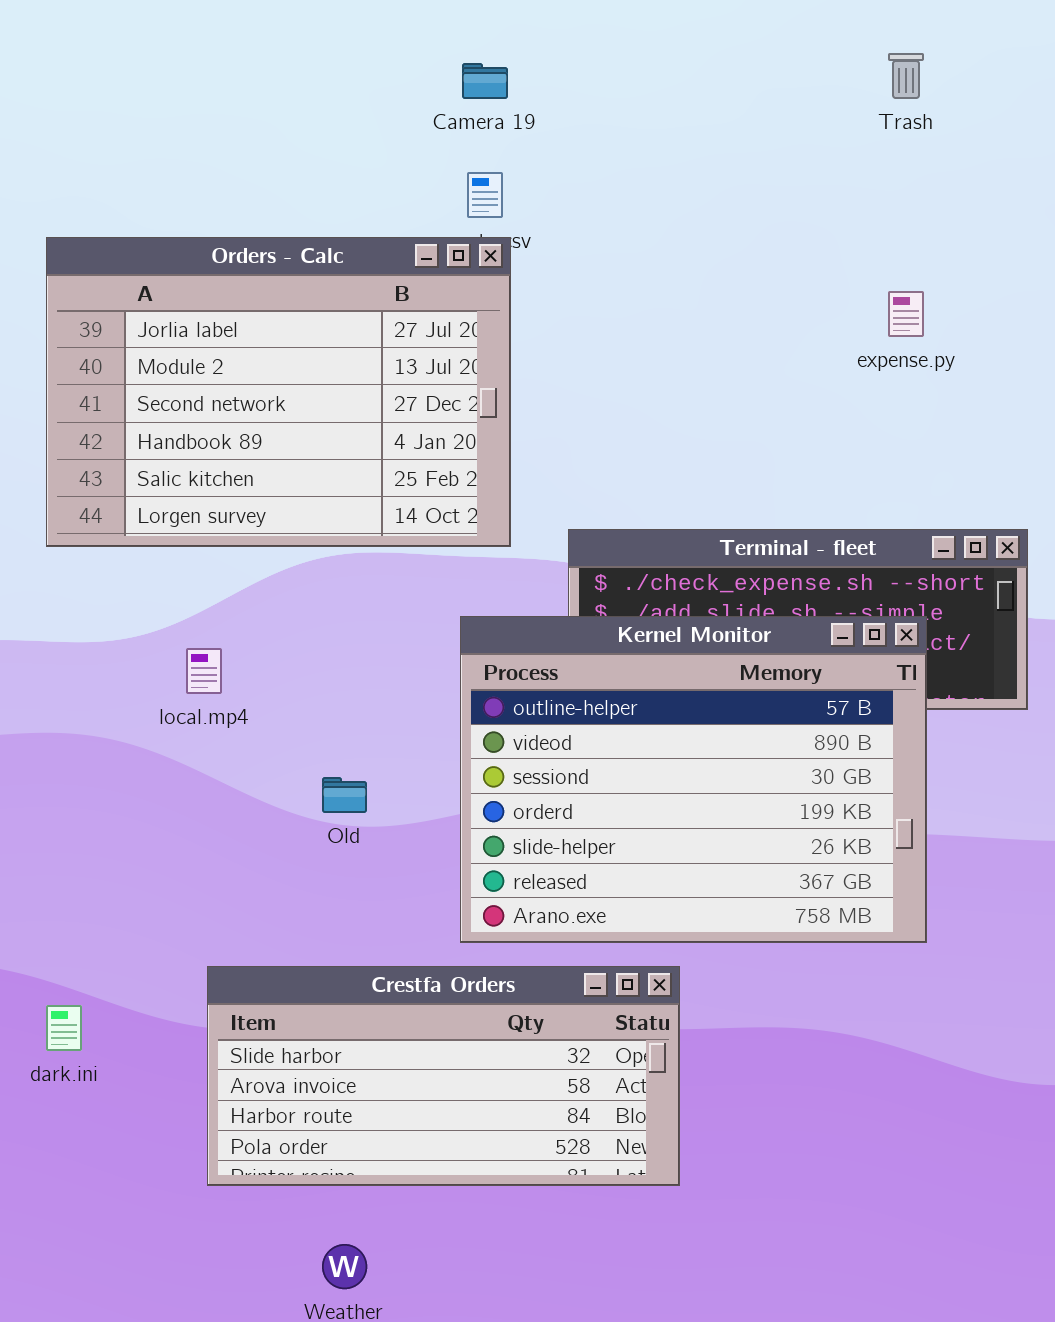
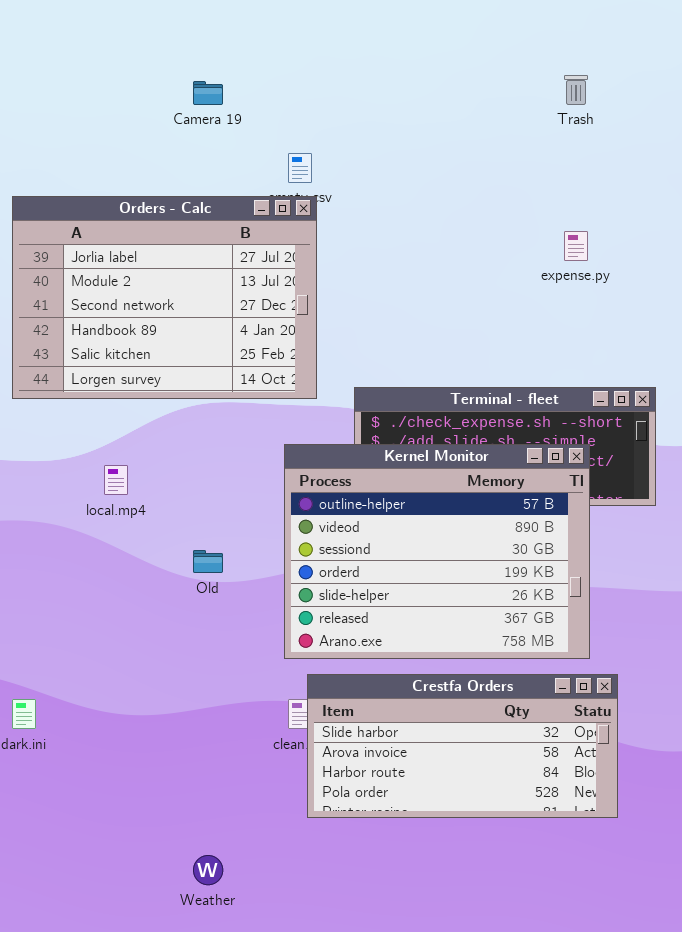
Camera 19: [462,63,508,99] -> [193,81,223,105], moved
Crestfa Orders: [207,966,680,1186] -> [307,674,618,818], moved

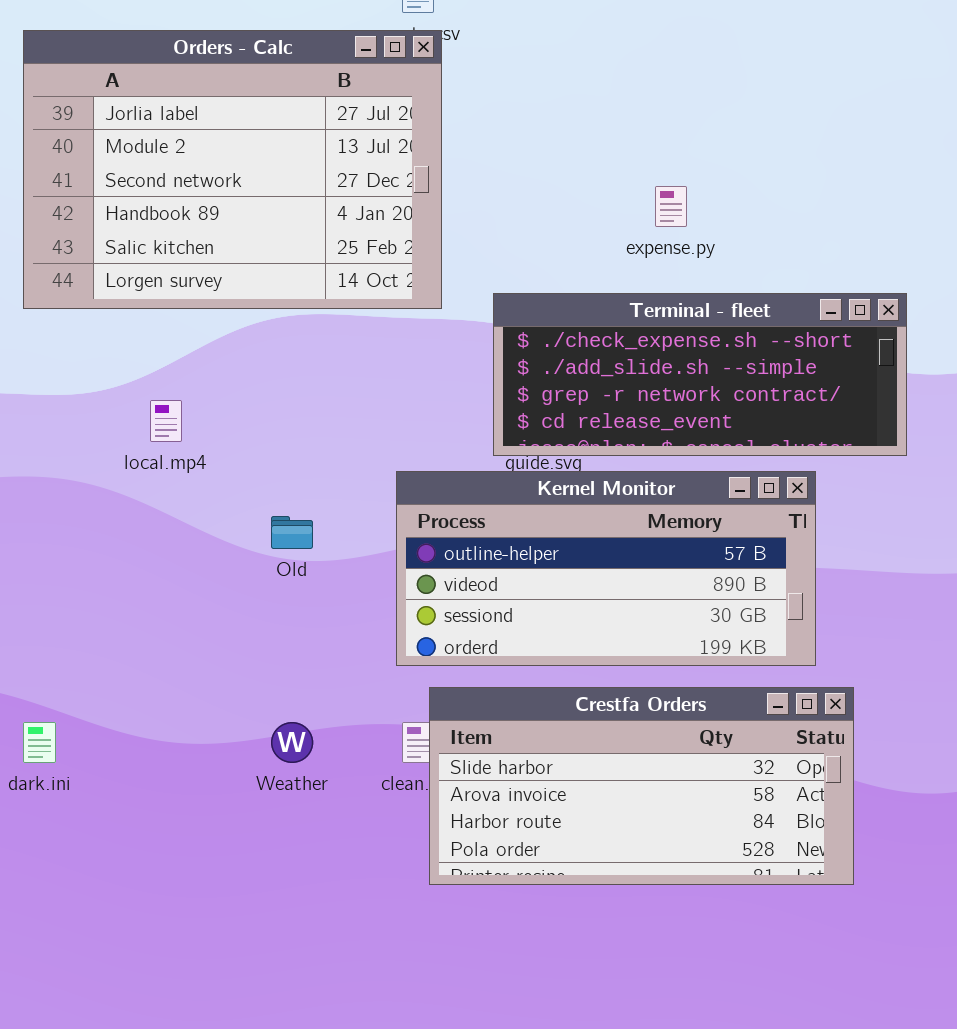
expense.py: [564,231,588,261] -> [655,186,687,227], moved
Kernel Monitor: [284,444,590,659] -> [396,471,816,666], resized
Weather: [193,855,223,885] -> [271,722,313,763], moved

